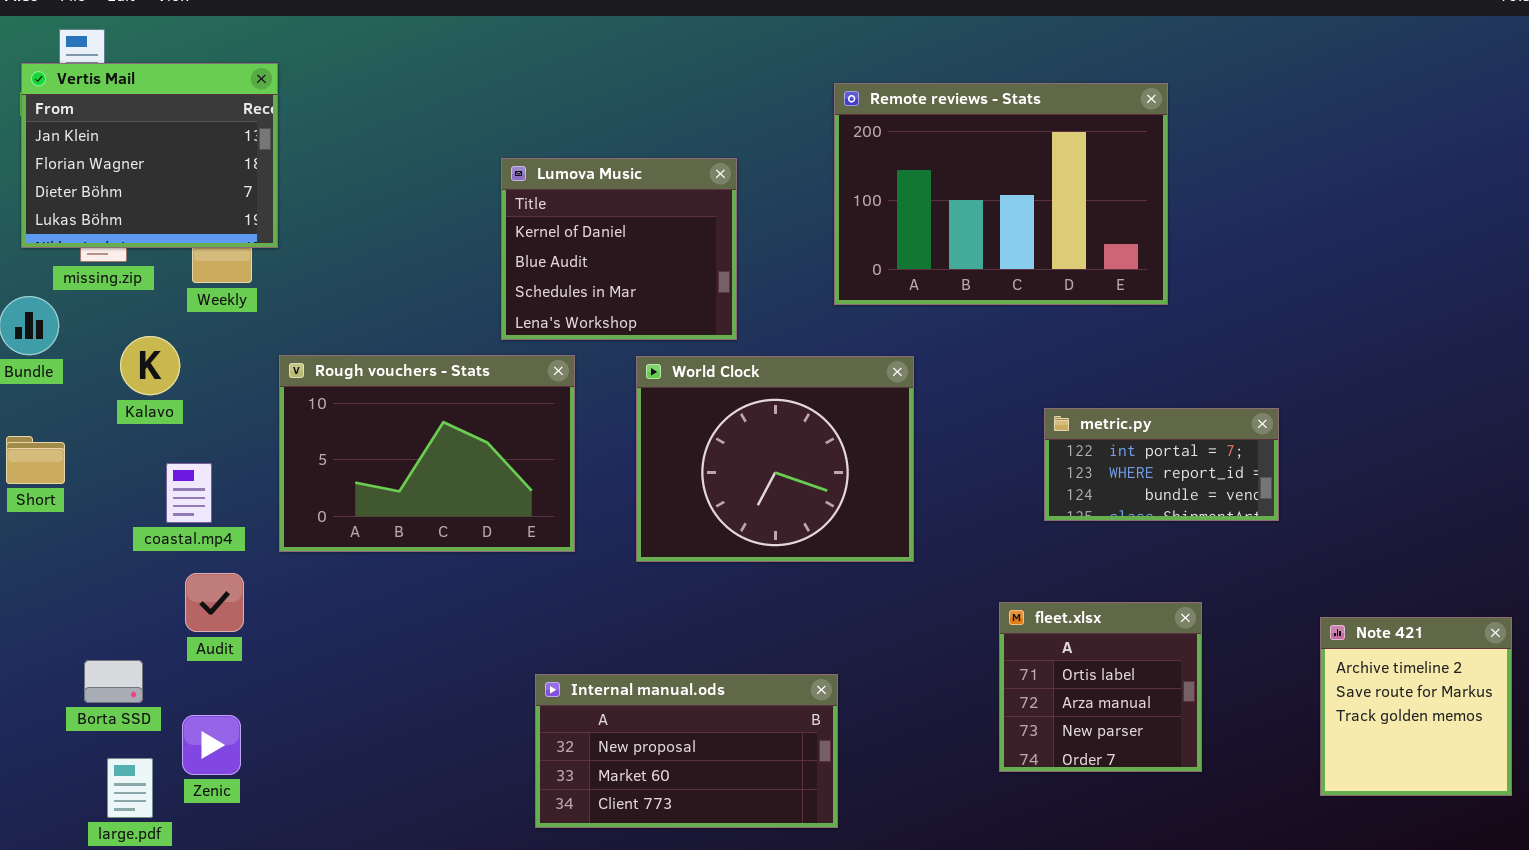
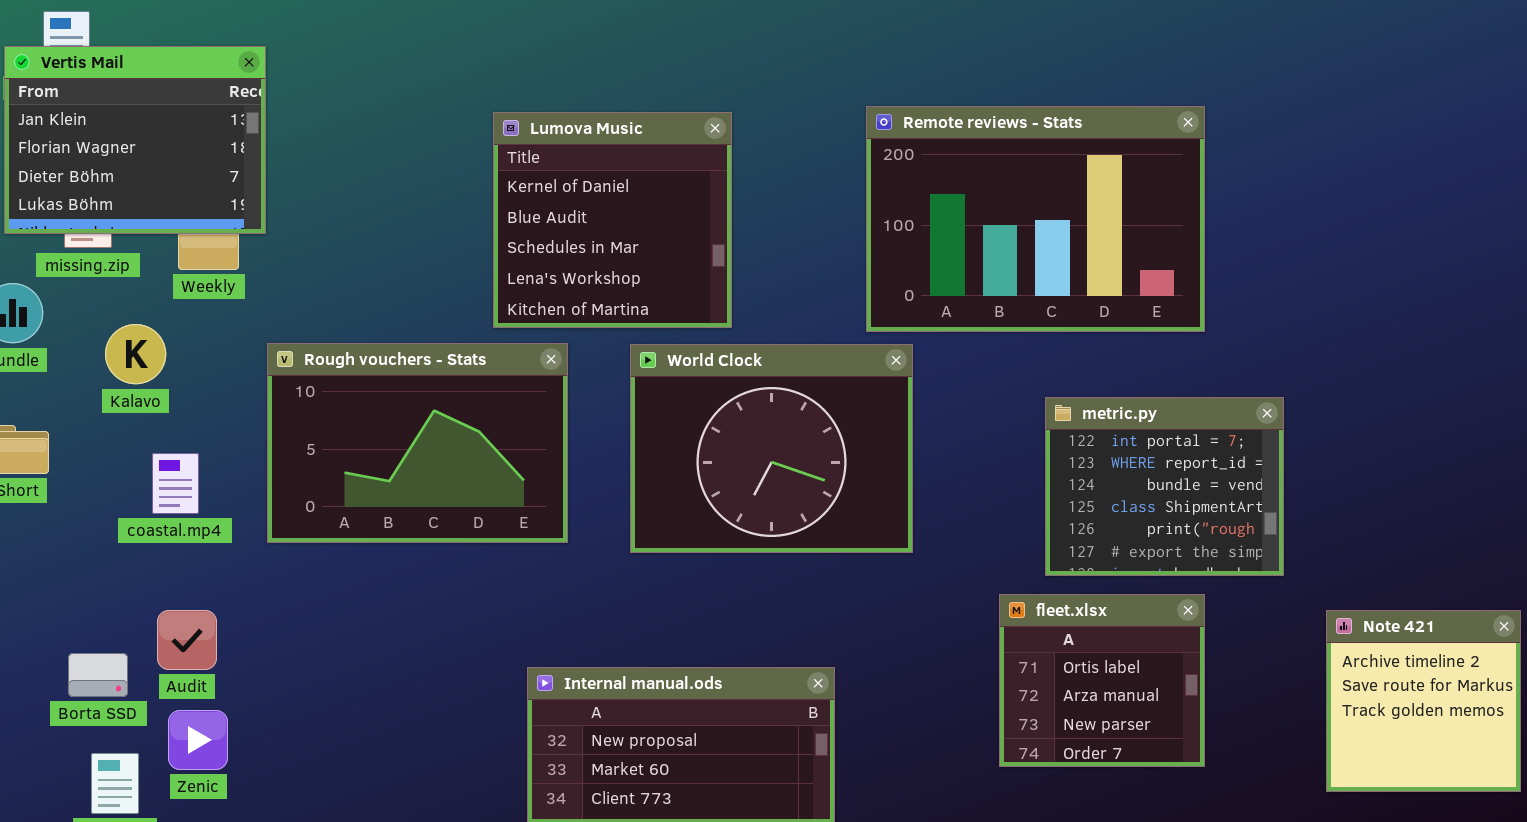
Remote reviews - Stats: [834,83,1168,305] -> [866,106,1205,332], moved
Lumova Music: [501,158,737,340] -> [493,112,732,328], resized
metric.py: [1044,408,1279,521] -> [1045,397,1284,576], resized
Audit: [185,573,244,632] -> [157,610,217,670], moved

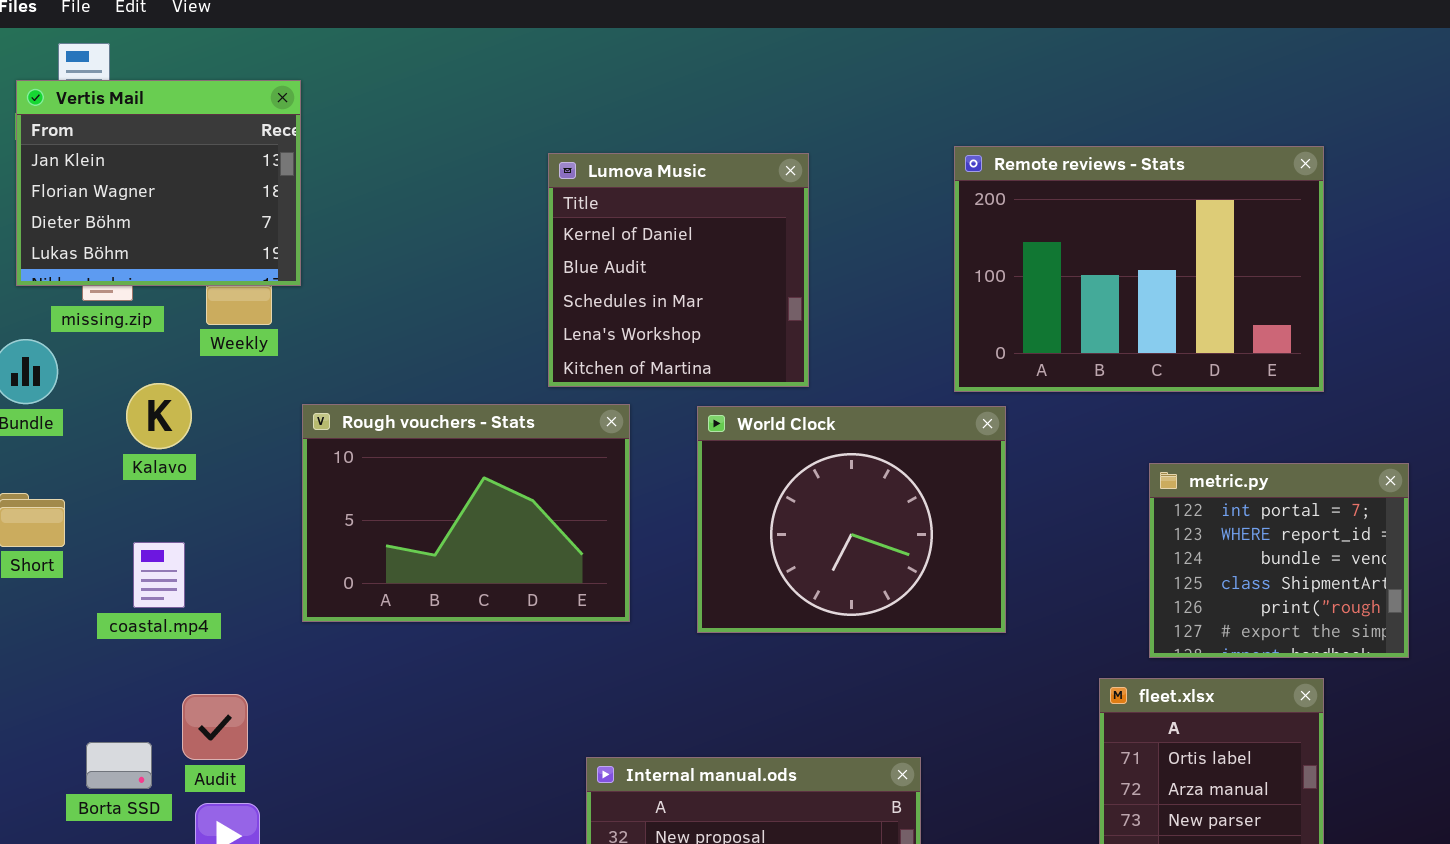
coastal.mp4: [152,453,199,514] -> [133,542,185,608], moved

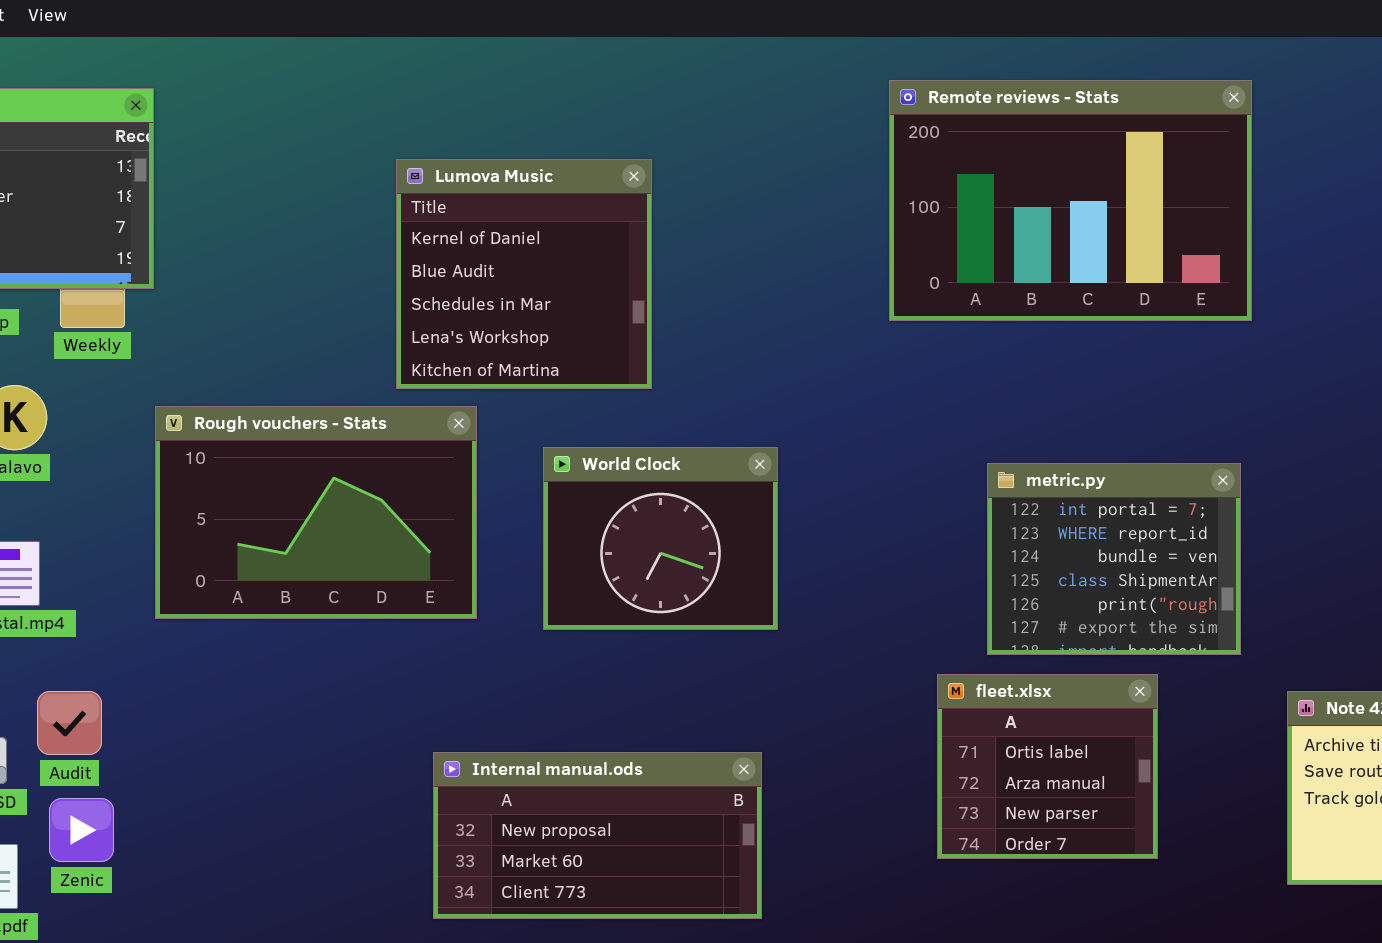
Remote reviews - Stats: [954,146,1324,392] -> [889,80,1252,321], moved
World Clock: [697,406,1006,633] -> [543,447,778,630], resized

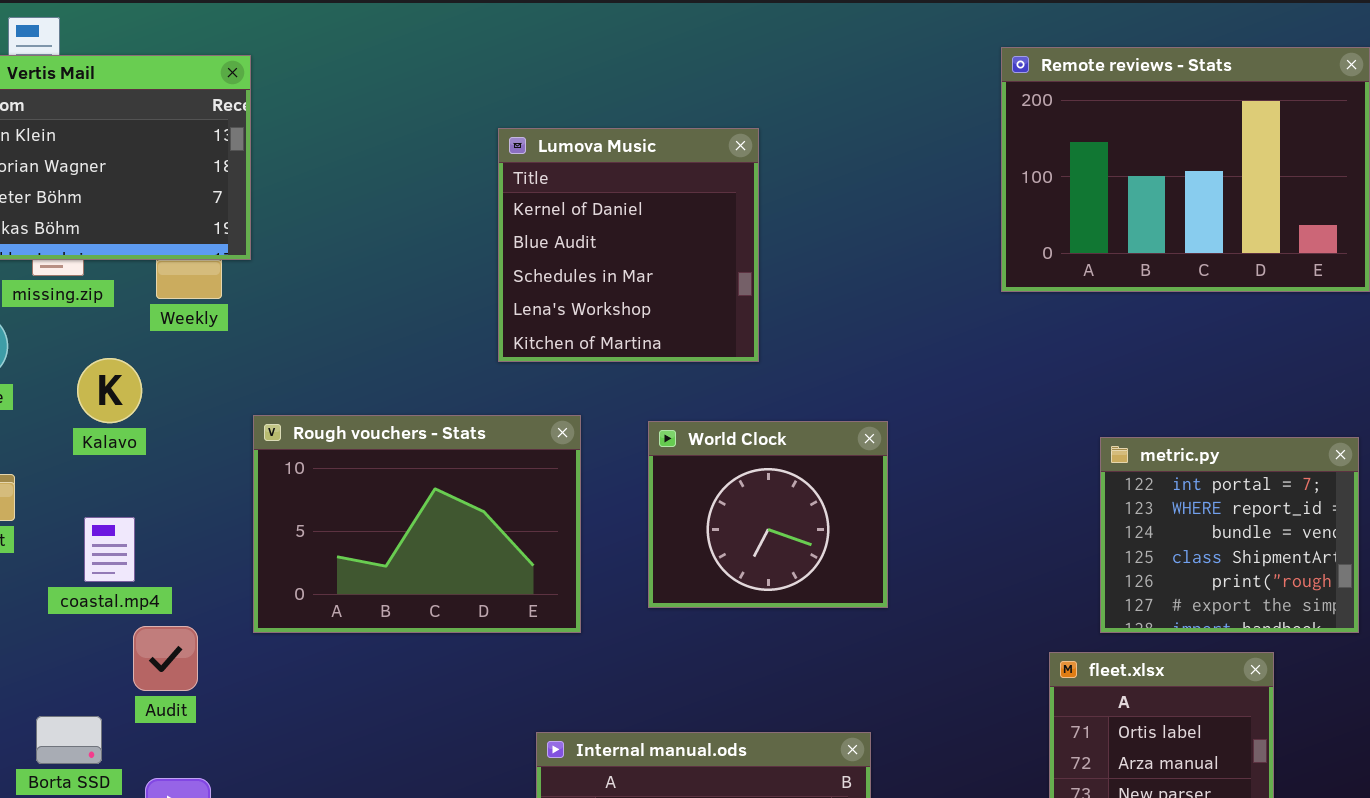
Rough vouchers - Stats: [155,406,477,619] -> [253,415,581,633], moved
Audit: [37,691,102,755] -> [133,626,198,691], moved

